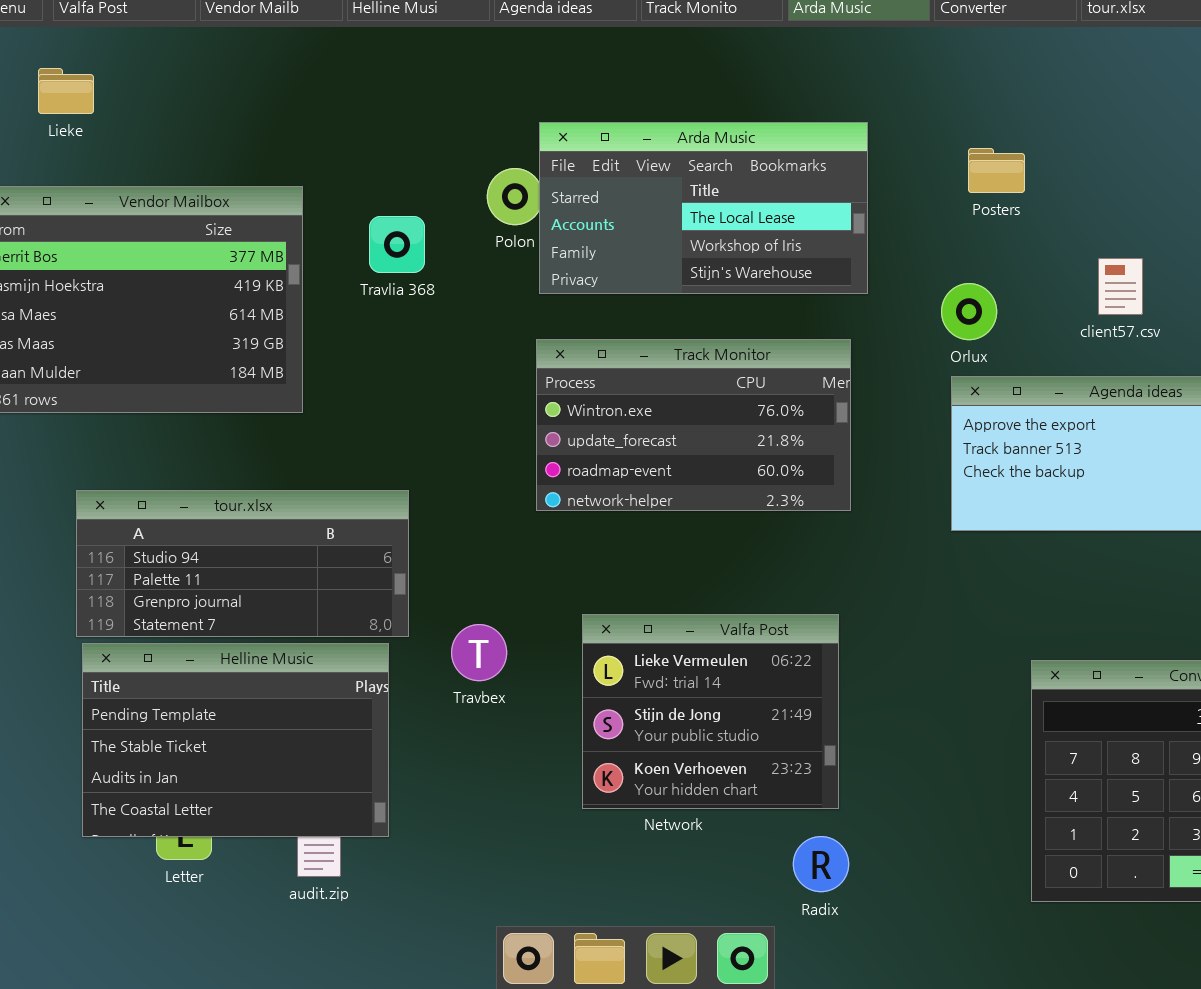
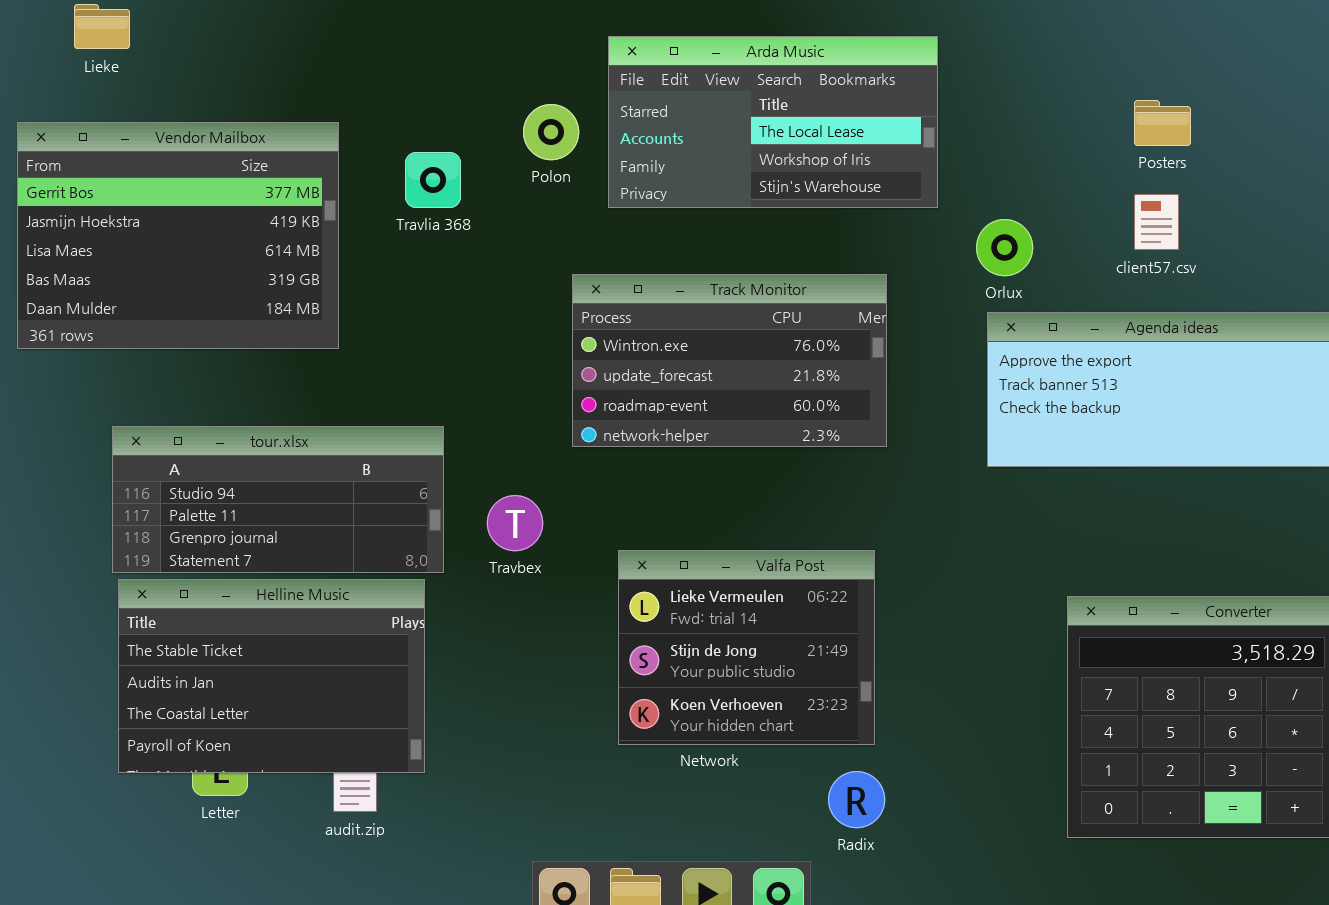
Arda Music: [539,122,868,294] -> [608,36,938,208], moved
Posters: [968,148,1025,193] -> [1134,100,1191,146], moved
Travbex: [451,624,507,681] -> [487,495,543,551], moved
Helline Music: [82,643,389,837] -> [118,579,425,773], scrolled down 1 row

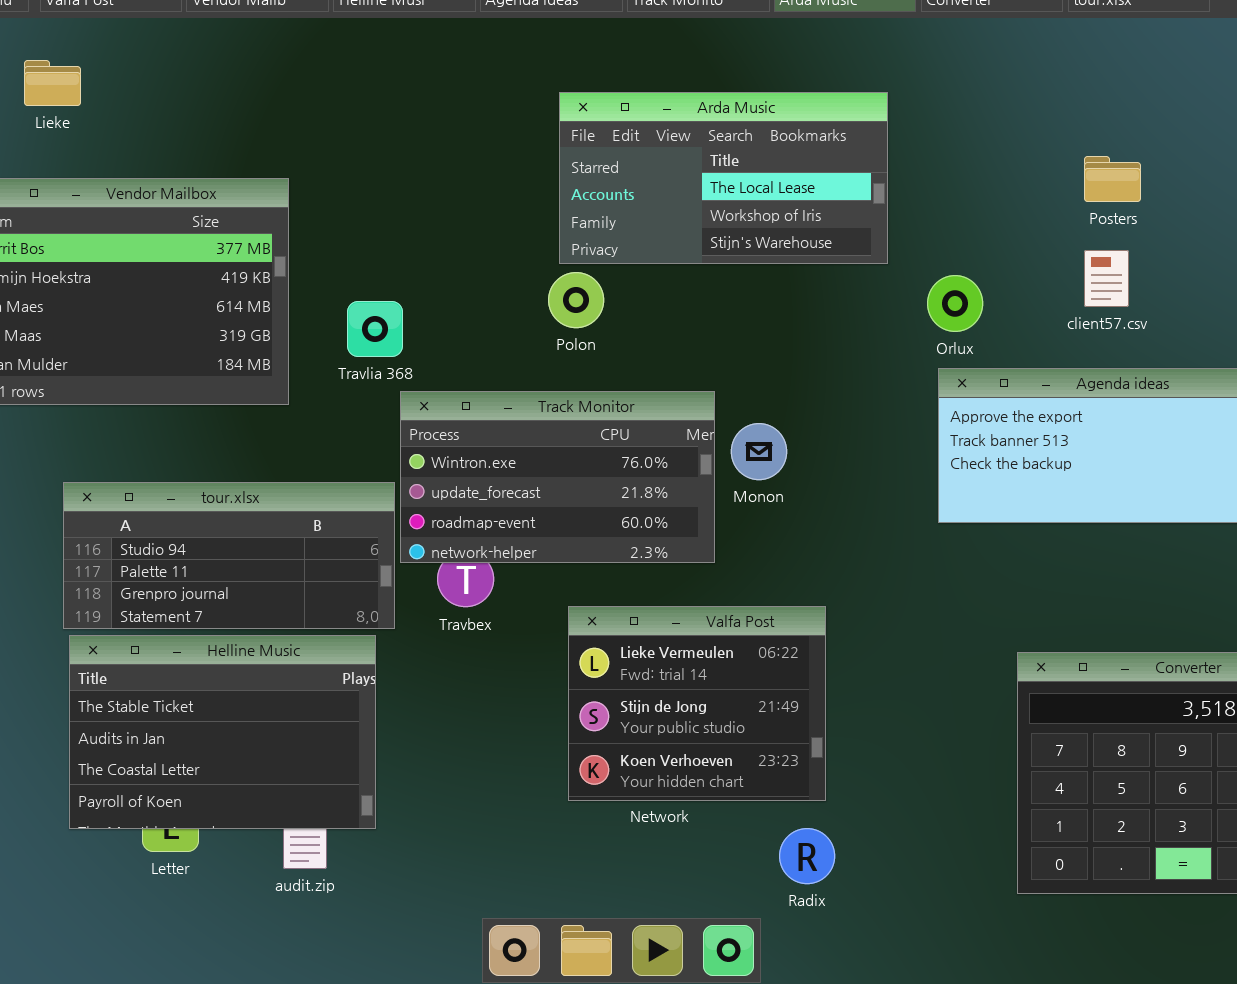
Polon: [523,104,579,160] -> [548,272,604,328], moved
Travlia 368: [405,152,461,208] -> [347,301,403,357], moved
Track Monitor: [572,274,887,447] -> [400,391,715,563], moved

